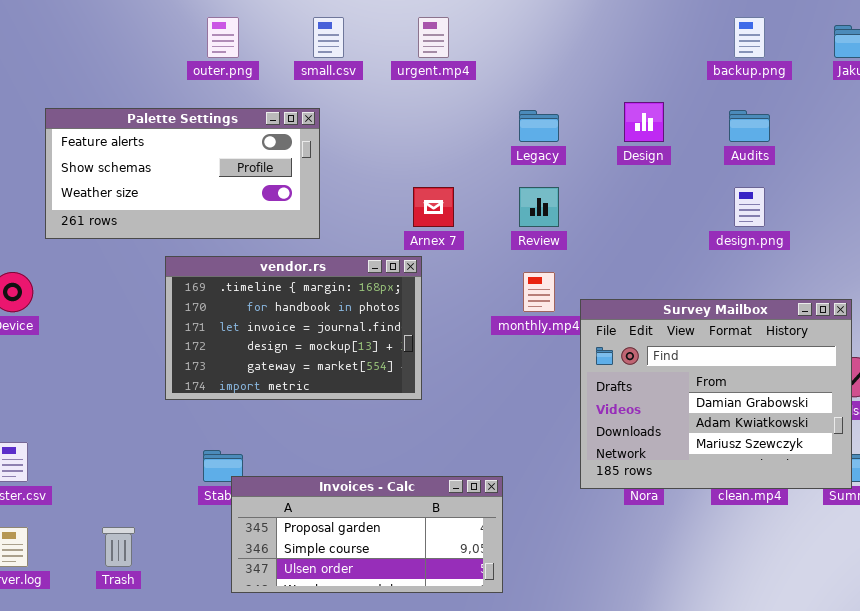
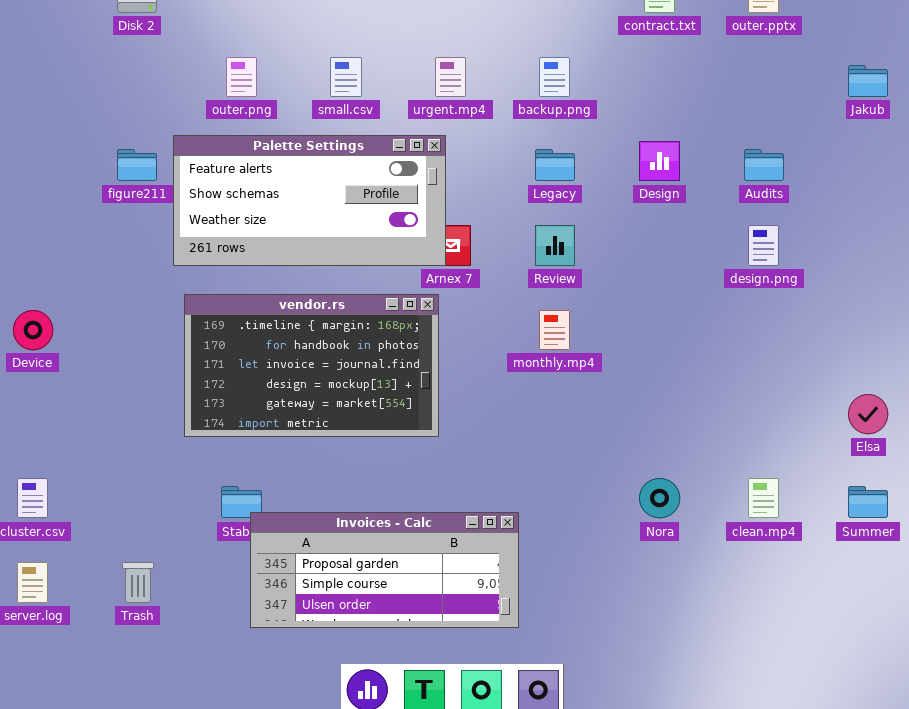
backup.png: [734,17,765,58] -> [539,57,570,97], moved
Palette Settings: [45,108,320,239] -> [173,135,446,266], moved
Survey Mailbox: [580,299,852,489] -> none, closed

